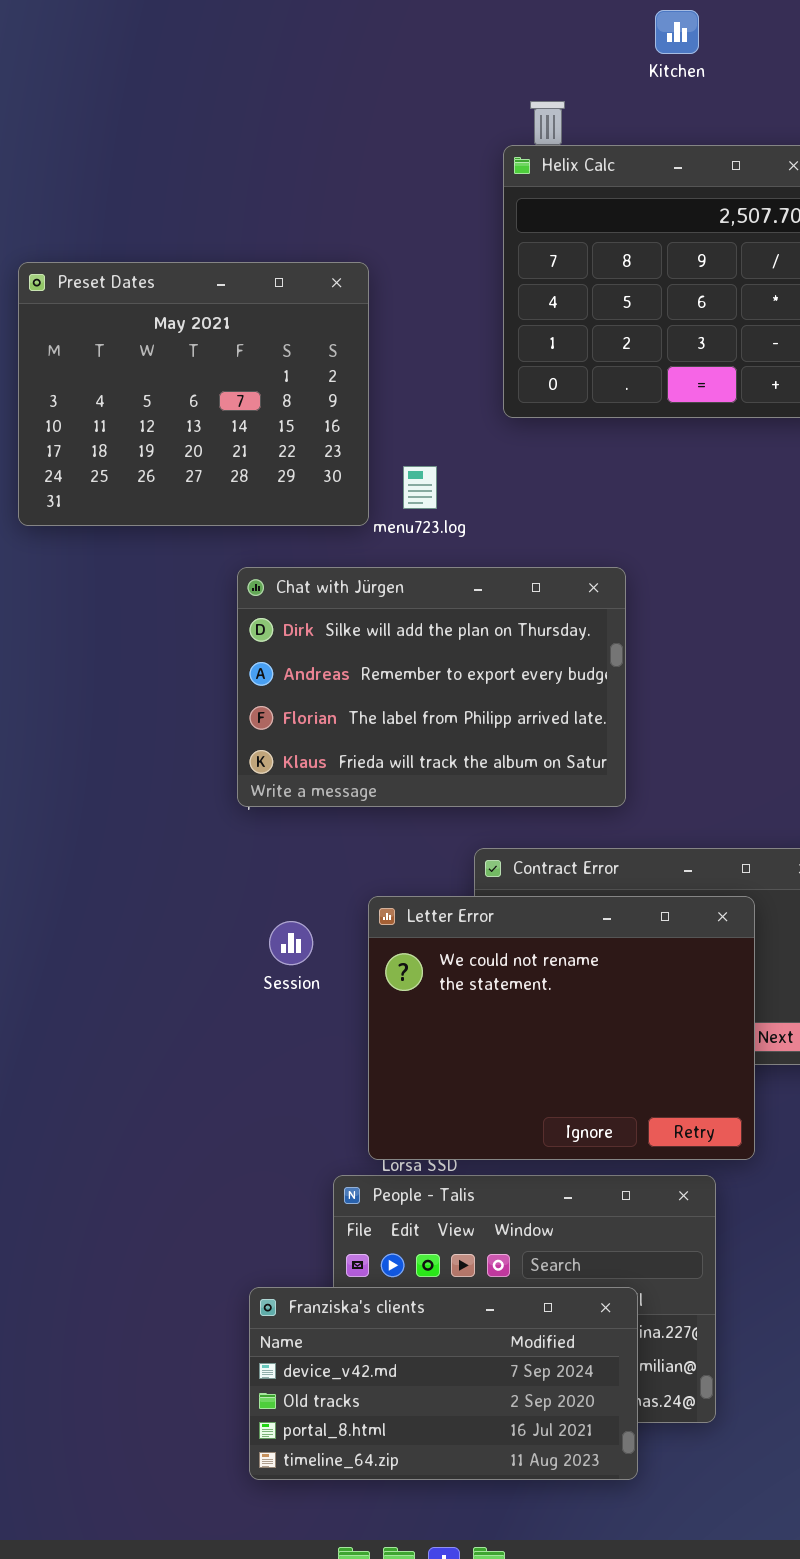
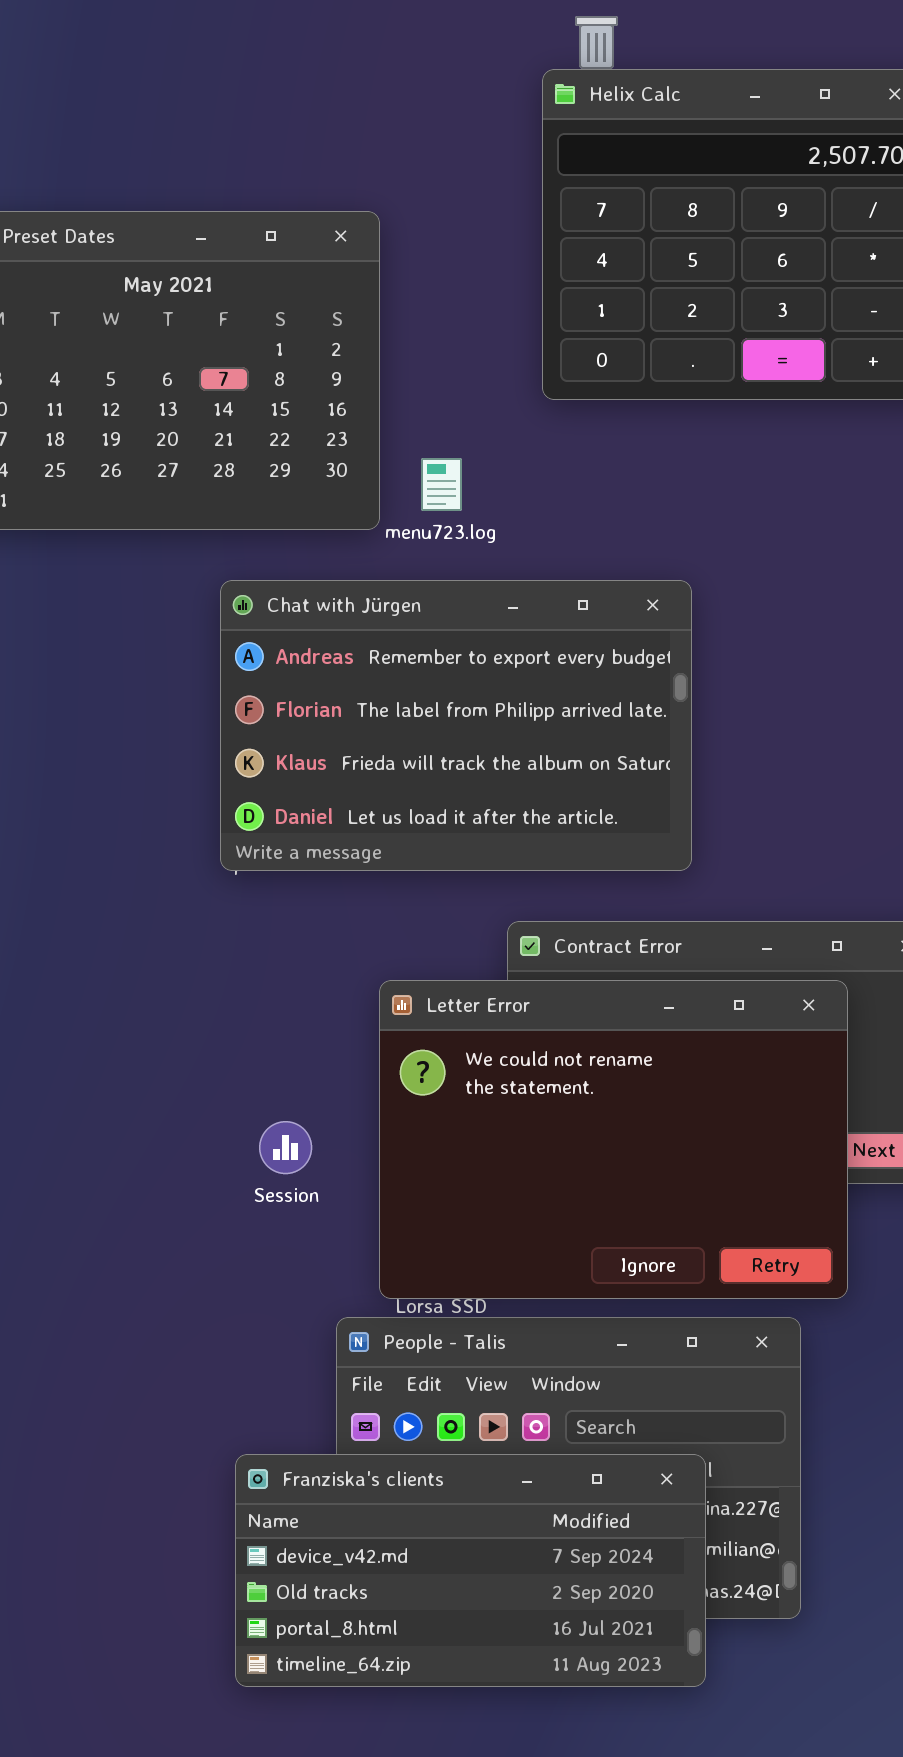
Chat with Jürgen: [237,567,626,807] -> [220,580,692,871], scrolled down 1 row
Session: [269,921,313,965] -> [259,1121,312,1174], moved

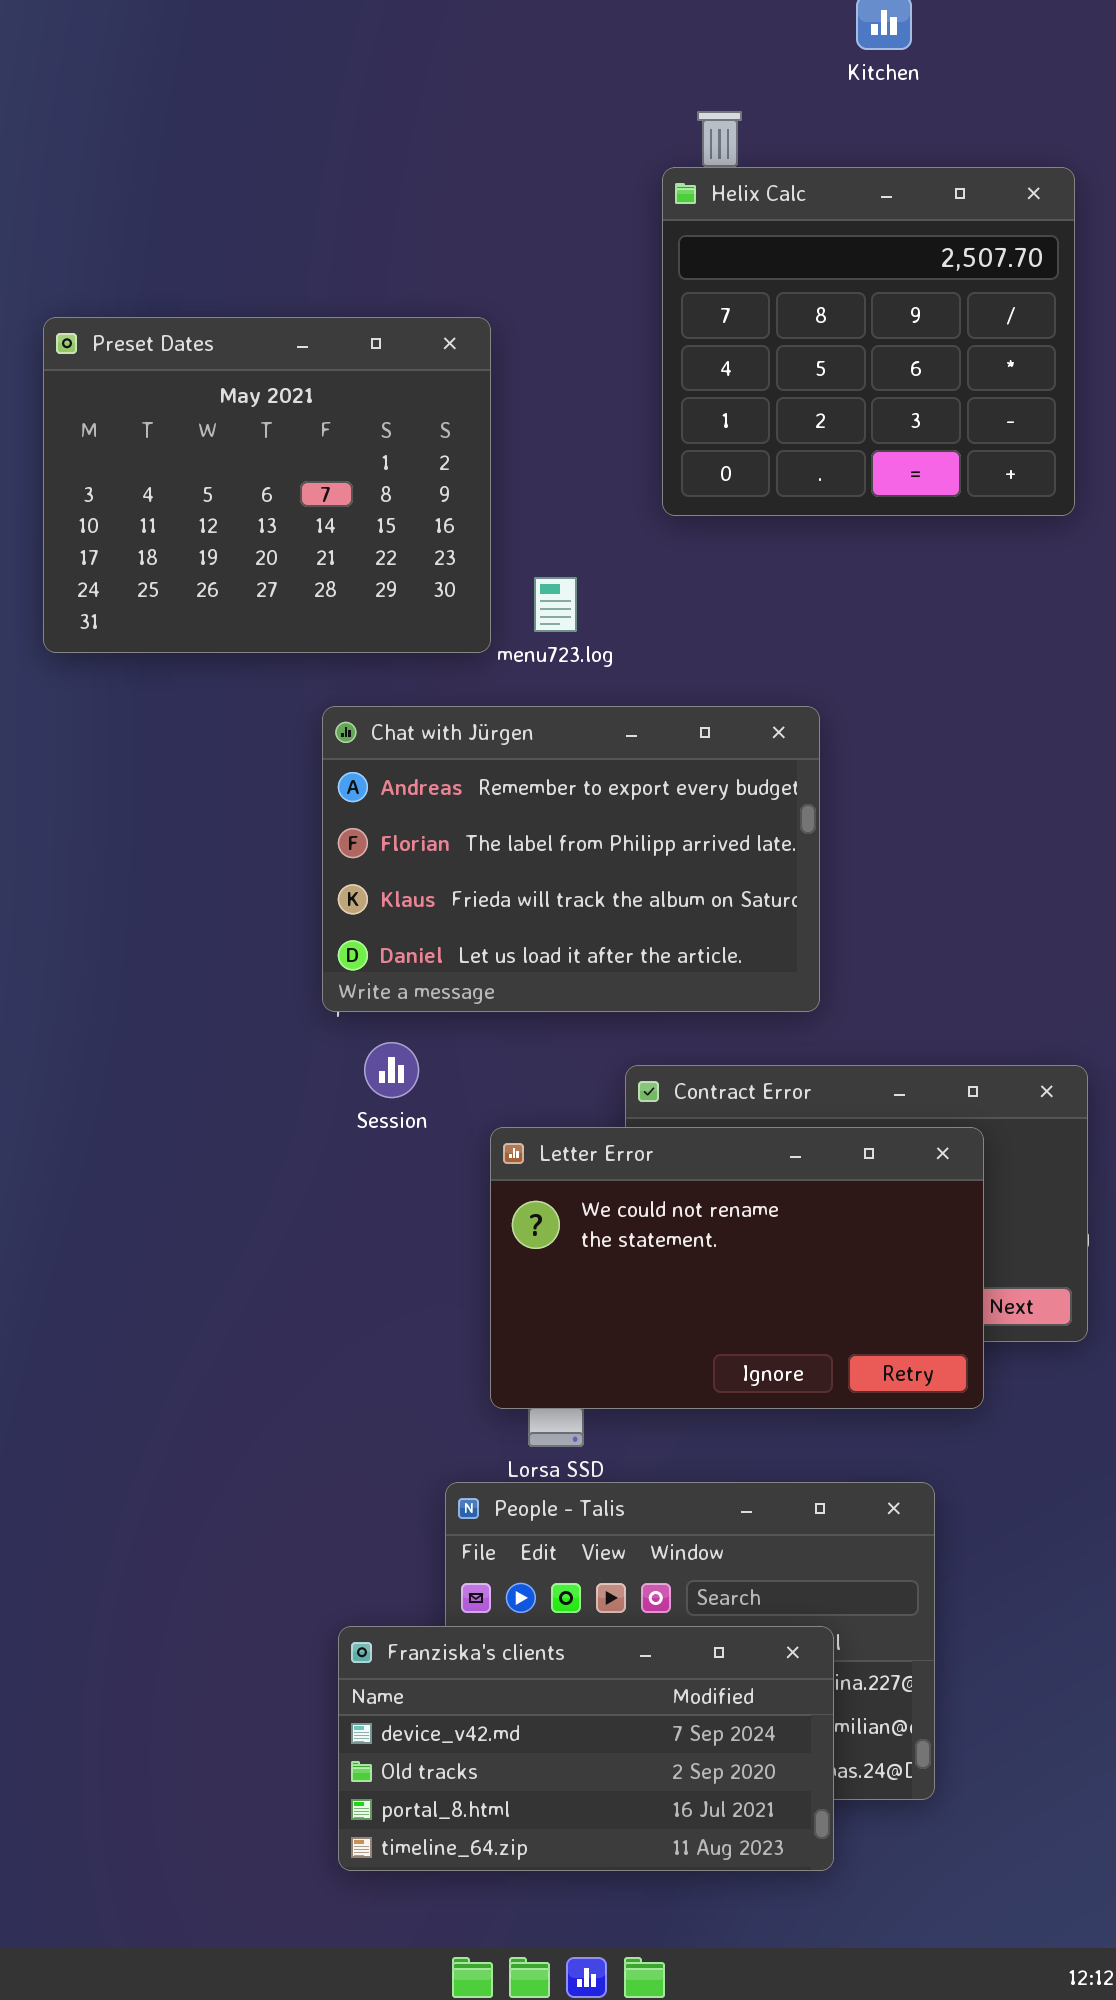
Letter Error: [379,980,848,1299] -> [490,1127,984,1409], resized
Session: [259,1121,312,1174] -> [364,1042,419,1098], moved

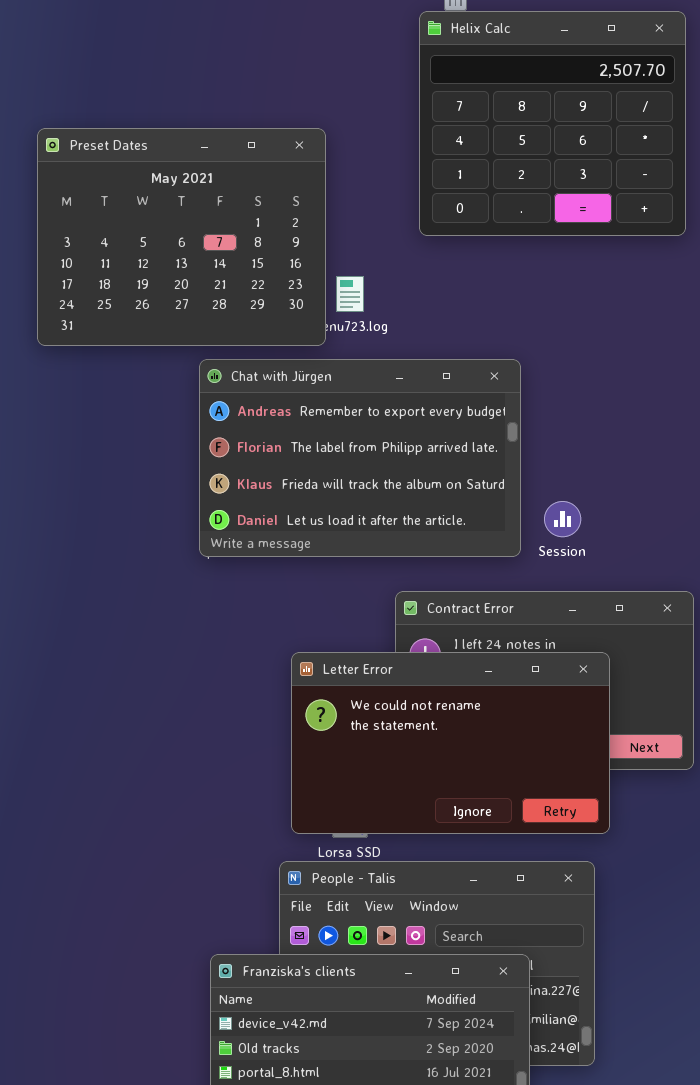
Preset Dates: [43,317,491,653] -> [37,128,326,346], moved
Session: [364,1042,419,1098] -> [544,501,581,537], moved
Letter Error: [490,1127,984,1409] -> [291,652,610,834], moved

